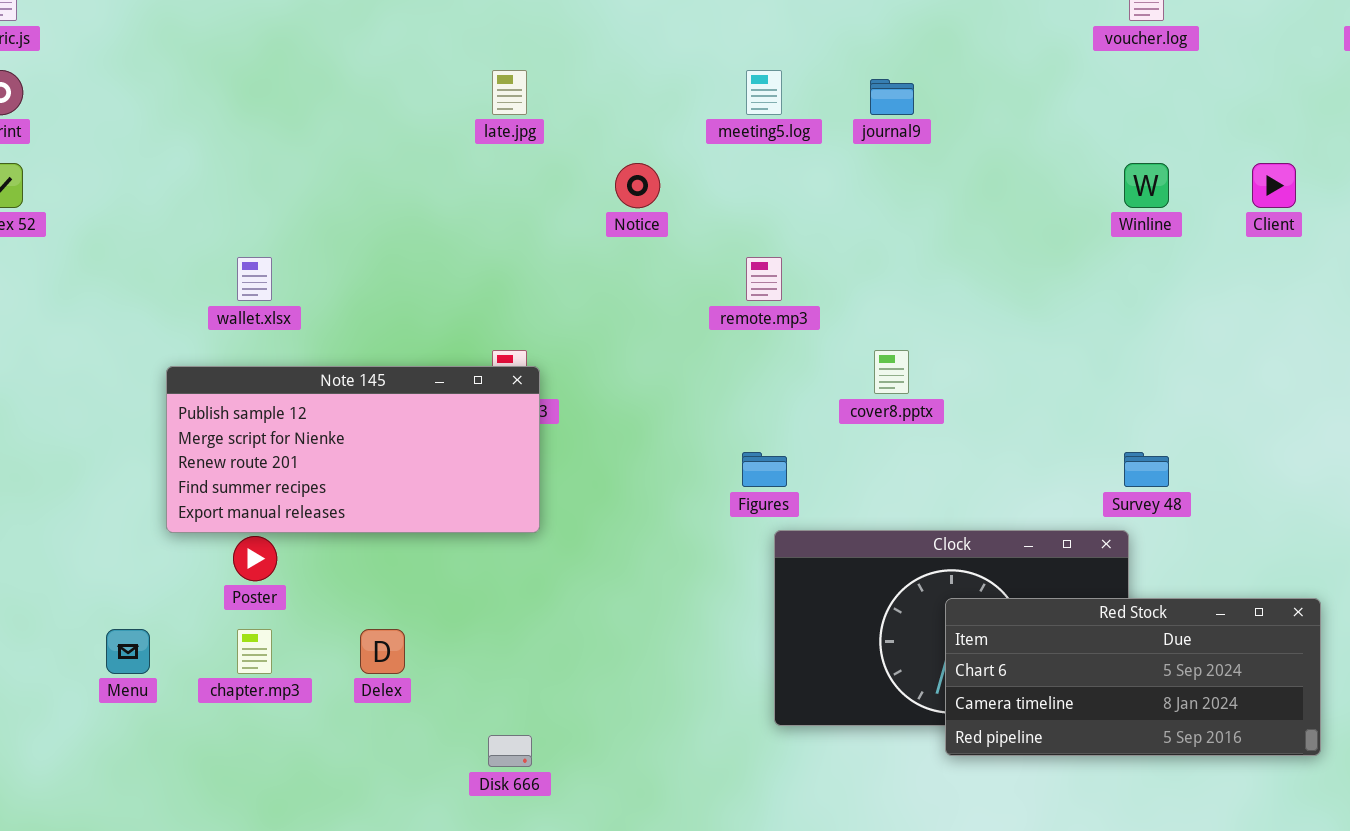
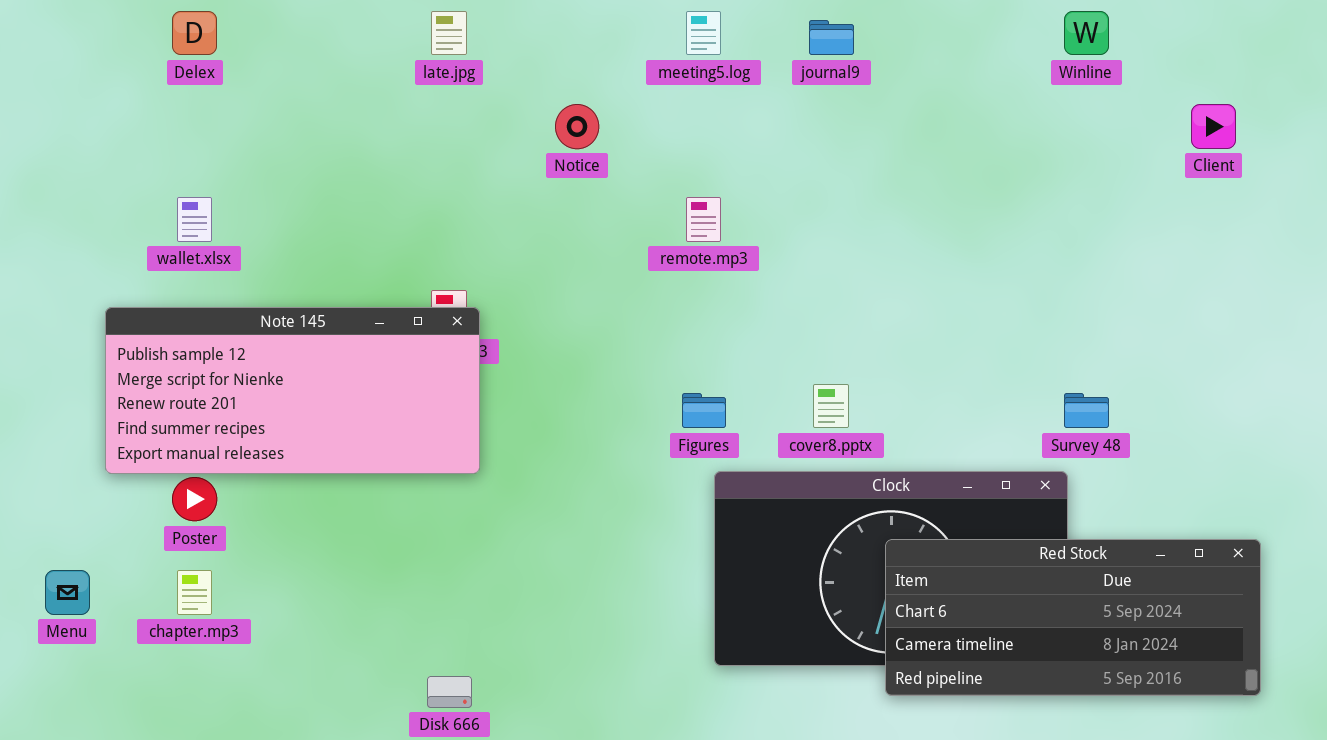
Winline: [1124,163,1169,208] -> [1064,11,1109,55], moved
cover8.pptx: [874,350,909,394] -> [813,384,849,428], moved
Delex: [360,629,405,674] -> [172,11,217,55], moved

